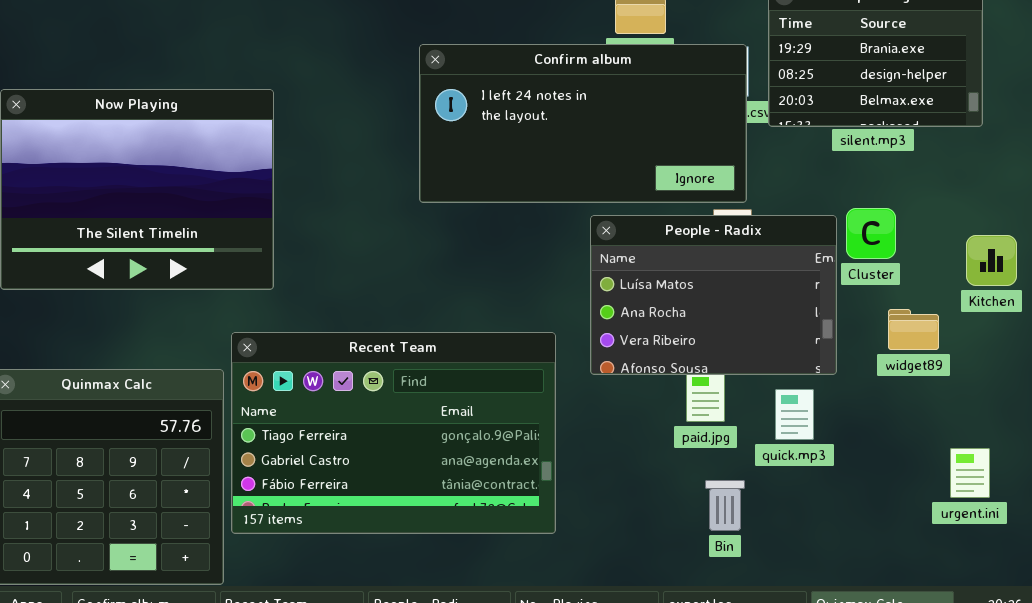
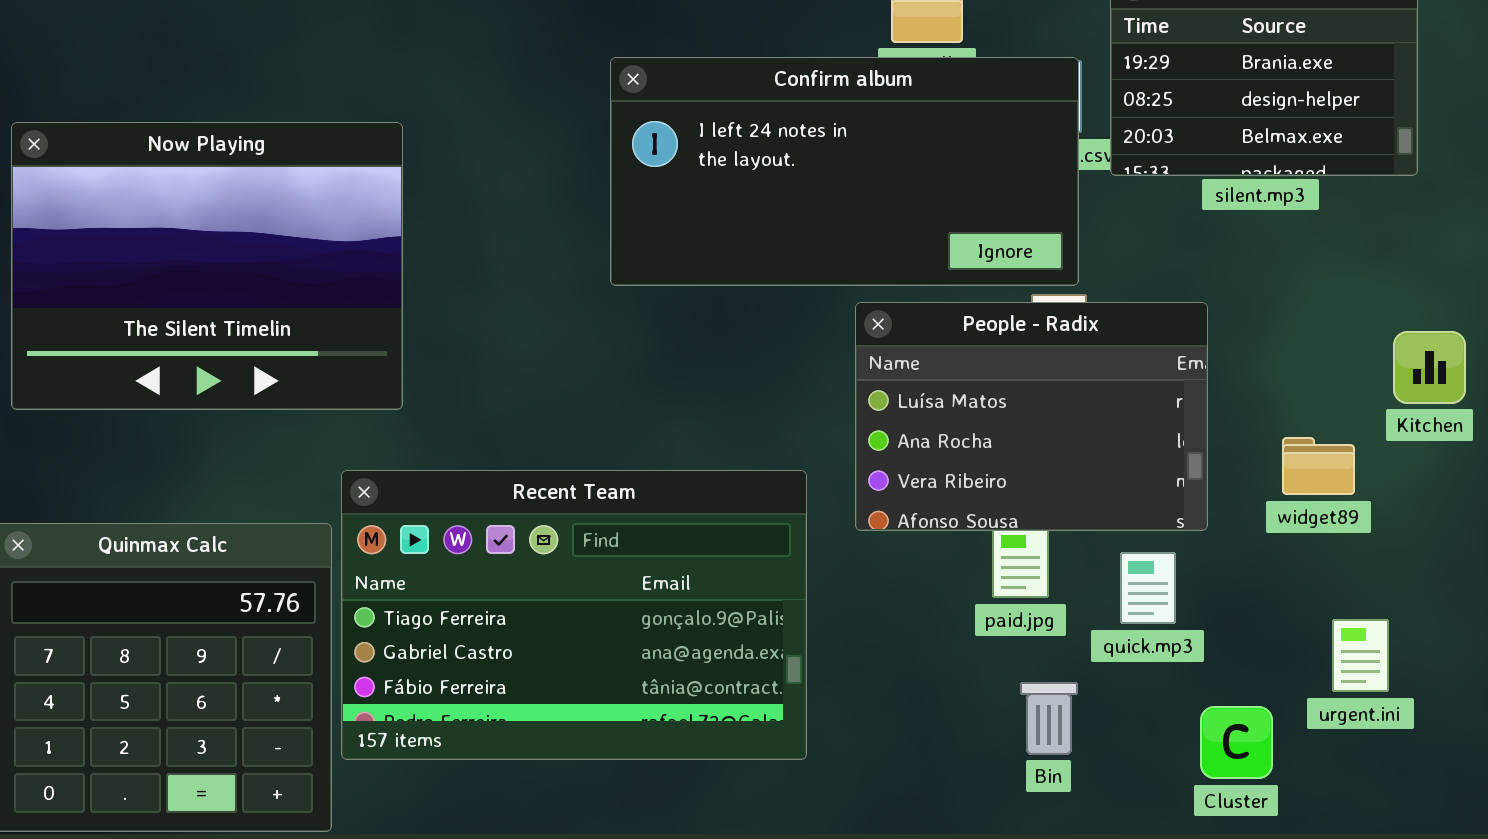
Cluster: [846,208,896,259] -> [1200,706,1273,779], moved
urgent.ini: [950,448,990,498] -> [1332,619,1389,692], moved

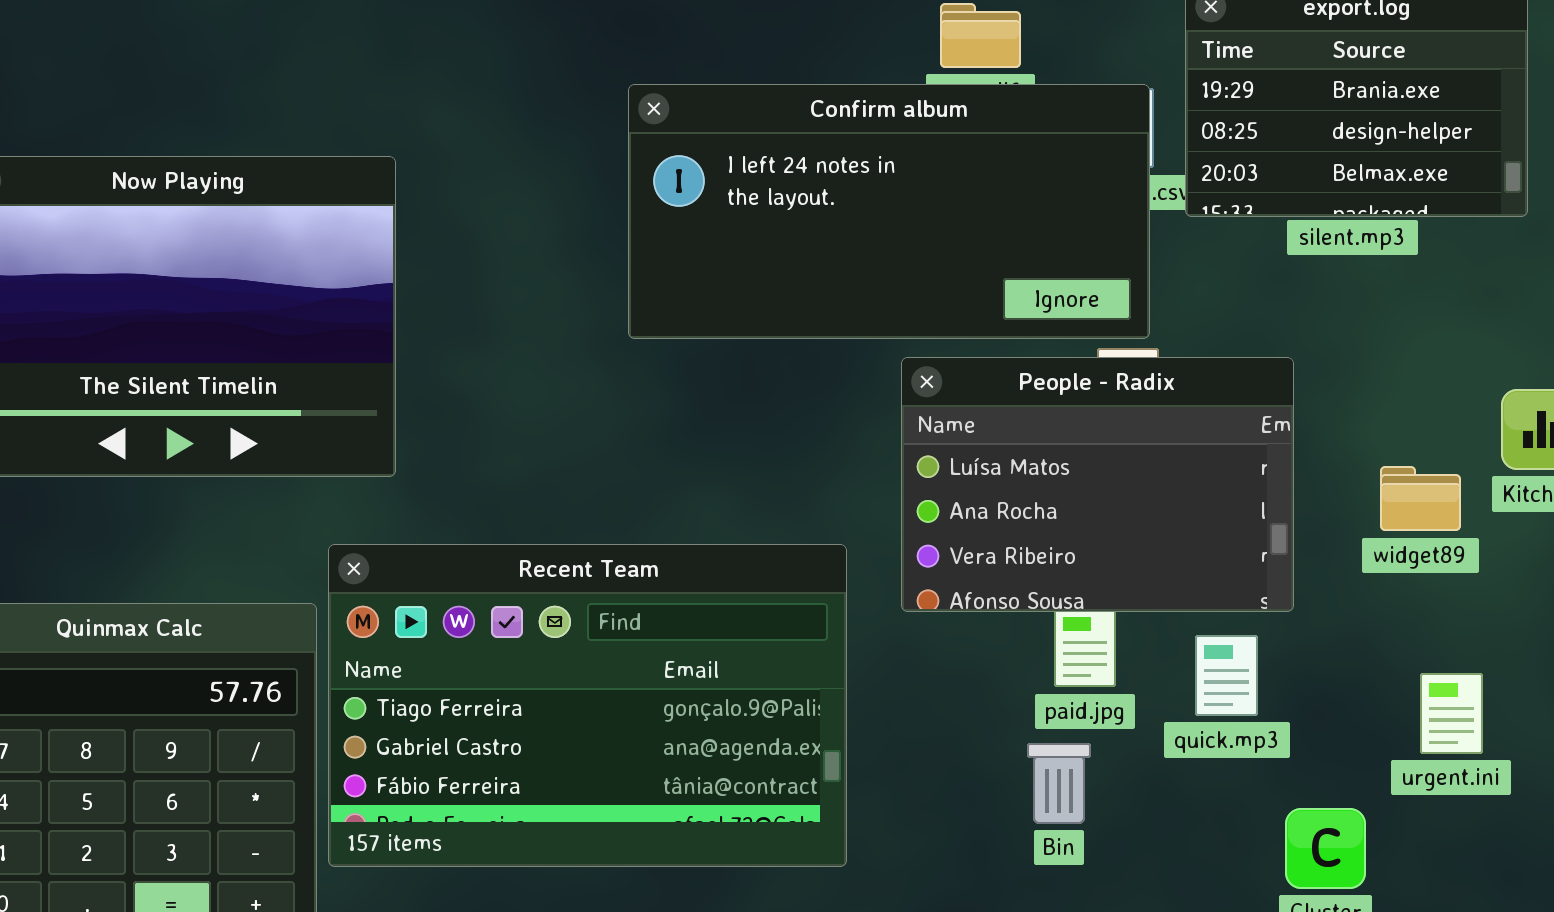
widget89: [1282,437,1355,495] -> [1380,466,1461,531], moved
urgent.ini: [1332,619,1389,692] -> [1420,673,1483,754], moved
Bin: [1020,682,1078,755] -> [1027,743,1091,824], moved

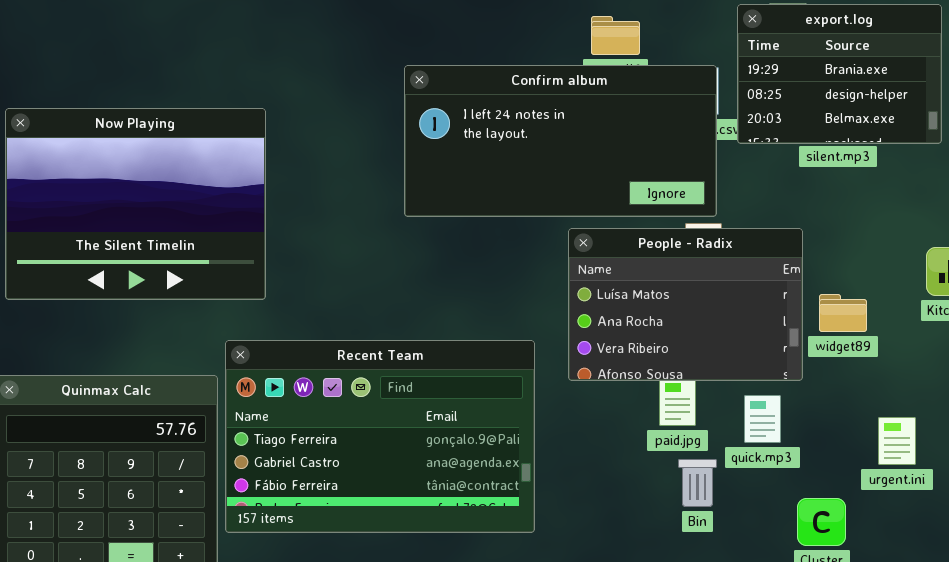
widget89: [1380,466,1461,531] -> [819,294,867,332], moved
Bin: [1027,743,1091,824] -> [678,459,717,507], moved

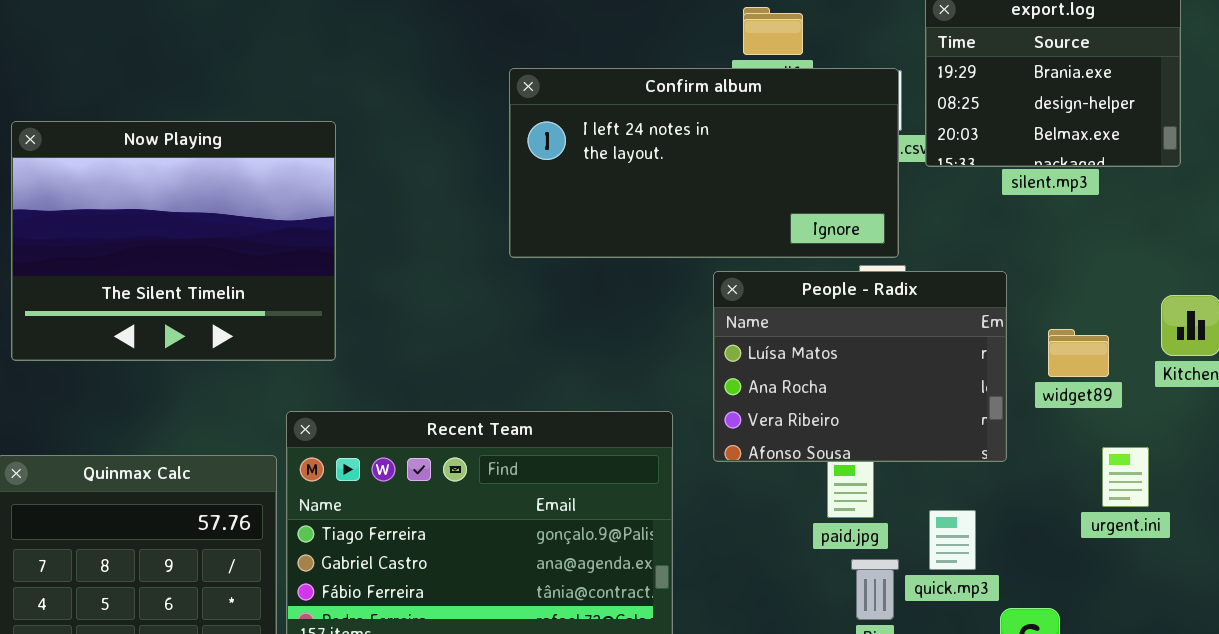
widget89: [819,294,867,332] -> [1048,329,1109,377], moved
quick.mp3: [744,395,781,443] -> [929,510,976,570], moved
urgent.ini: [878,417,916,465] -> [1102,447,1149,507], moved

